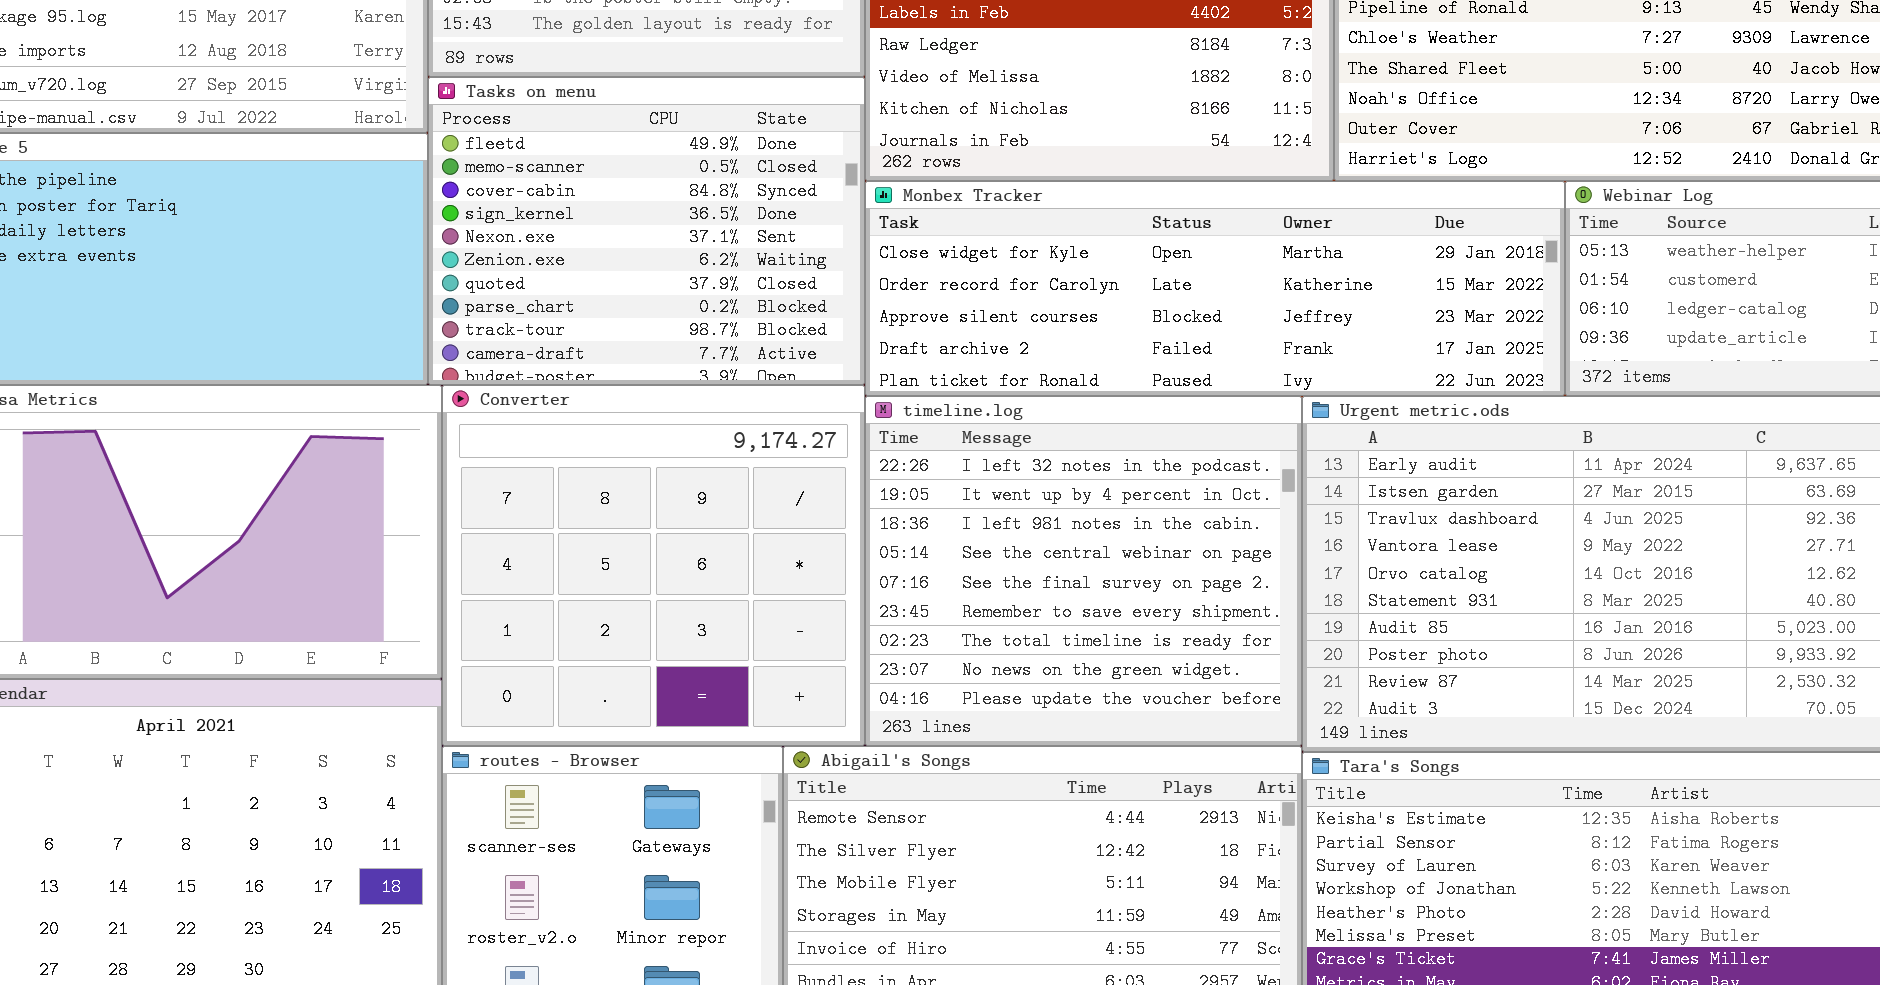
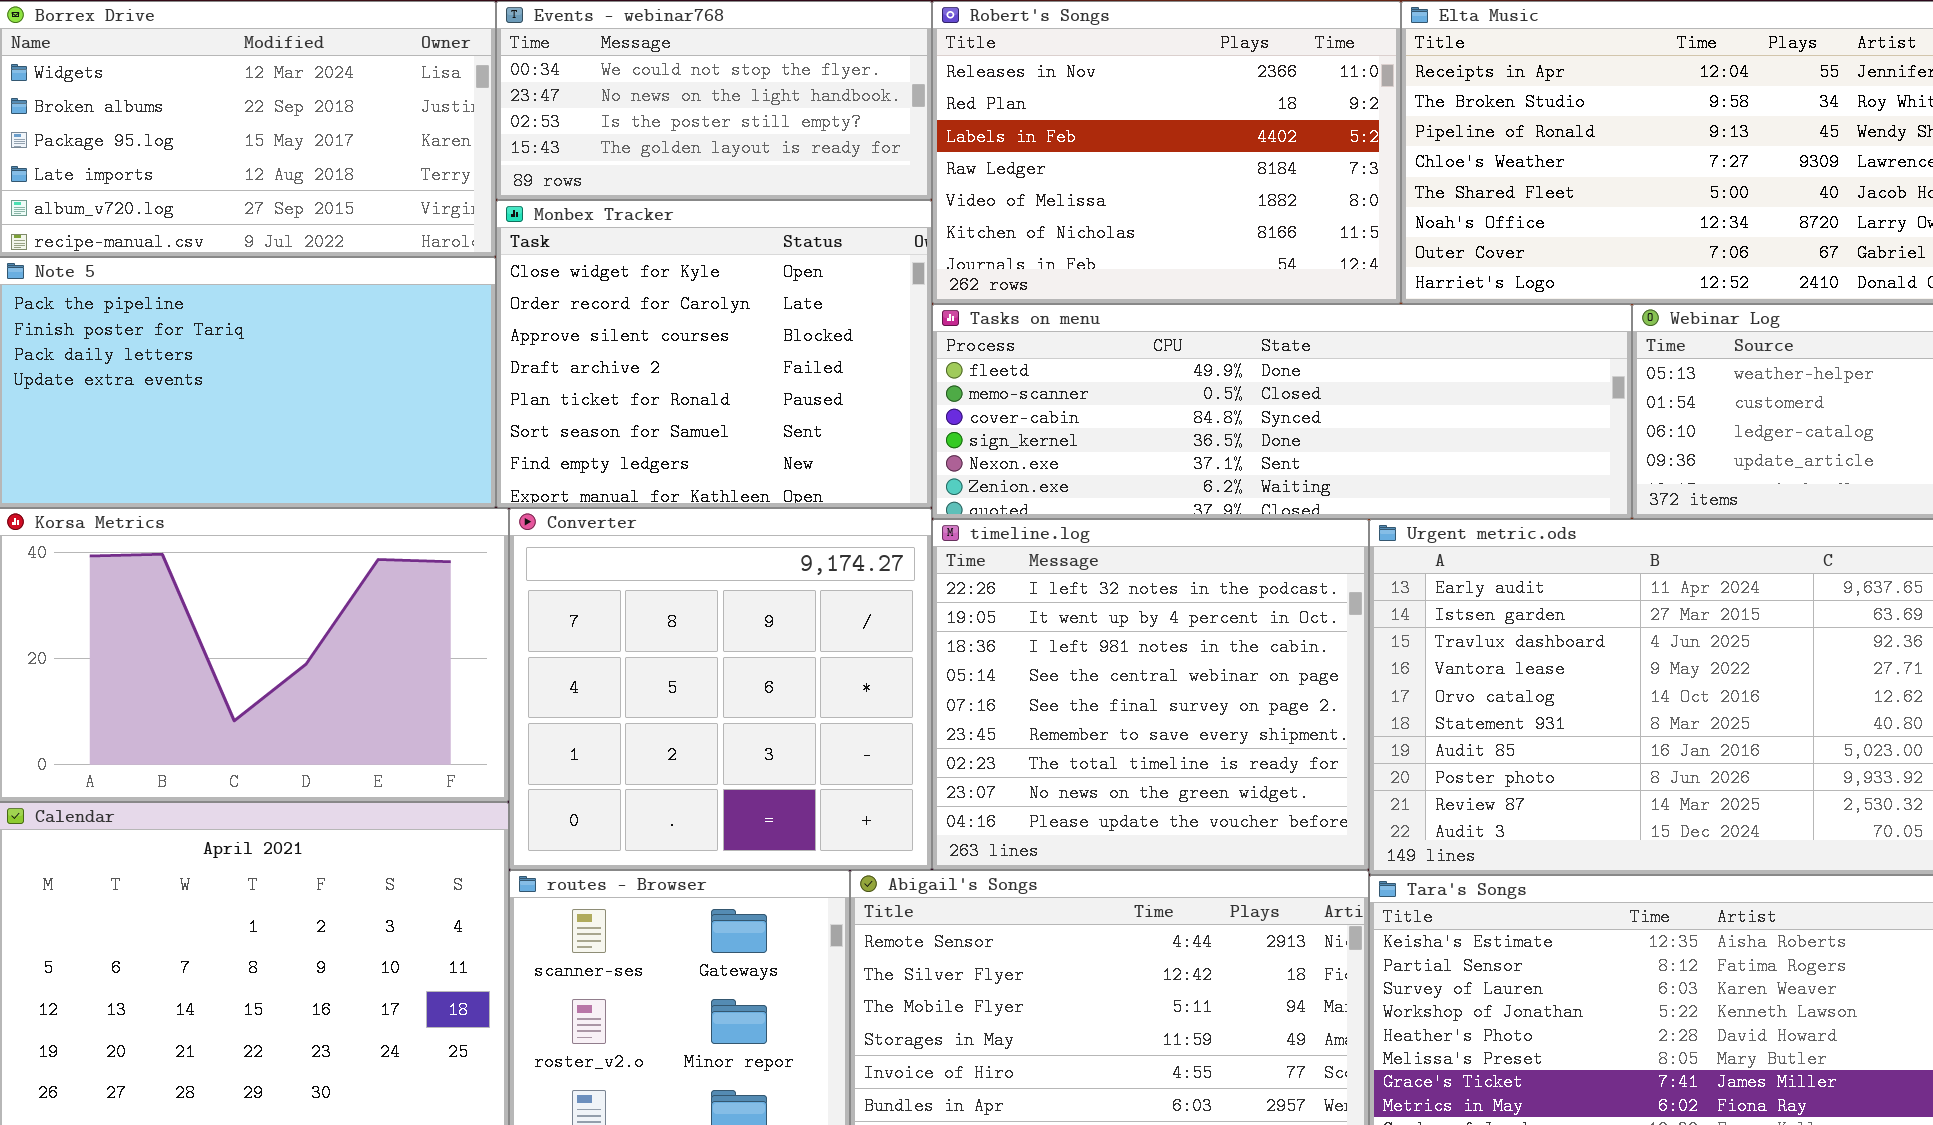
Tasks on menu: [428,77,865,385] -> [932,304,1632,519], moved, resized
Monbex Tracker: [865,181,1565,396] -> [496,200,932,508], moved, resized

